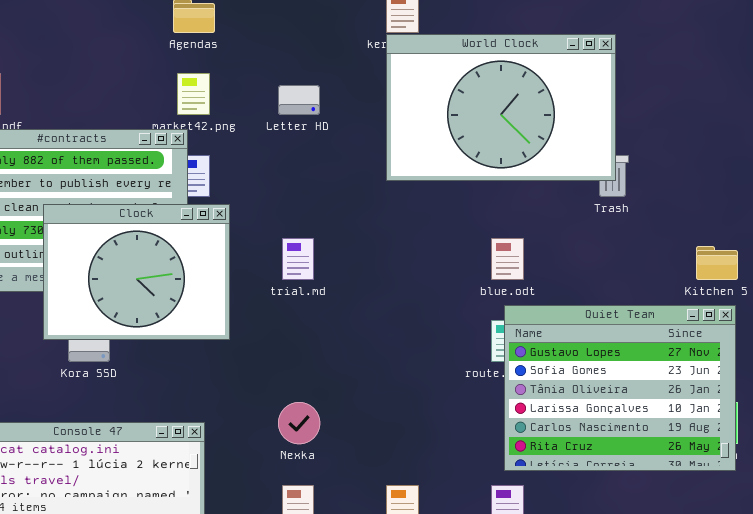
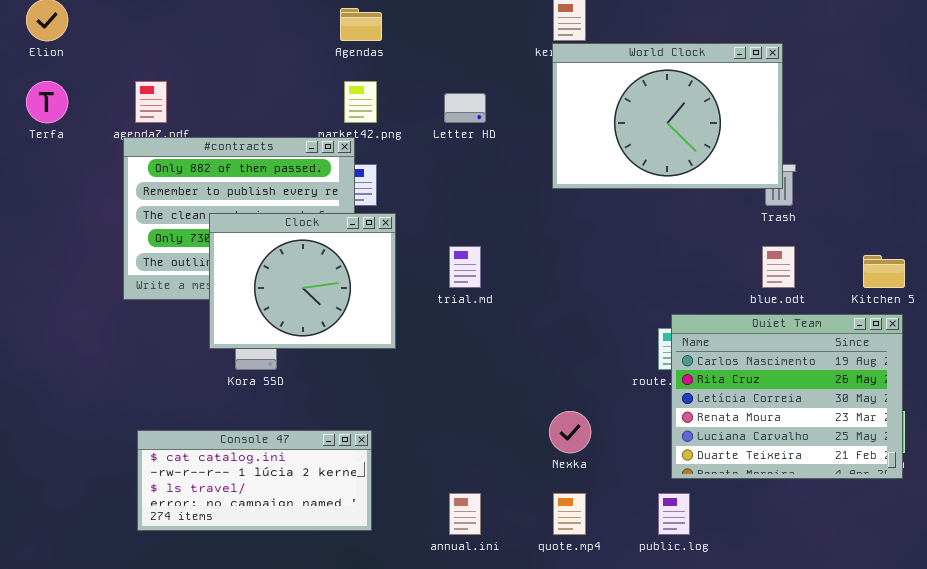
blue.odt: [491,238,524,280] -> [762,246,795,288], moved
Quiet Team: [504,305,736,471] -> [671,314,903,479], scrolled down 4 rows
Nexka: [278,402,320,444] -> [549,411,591,453], moved

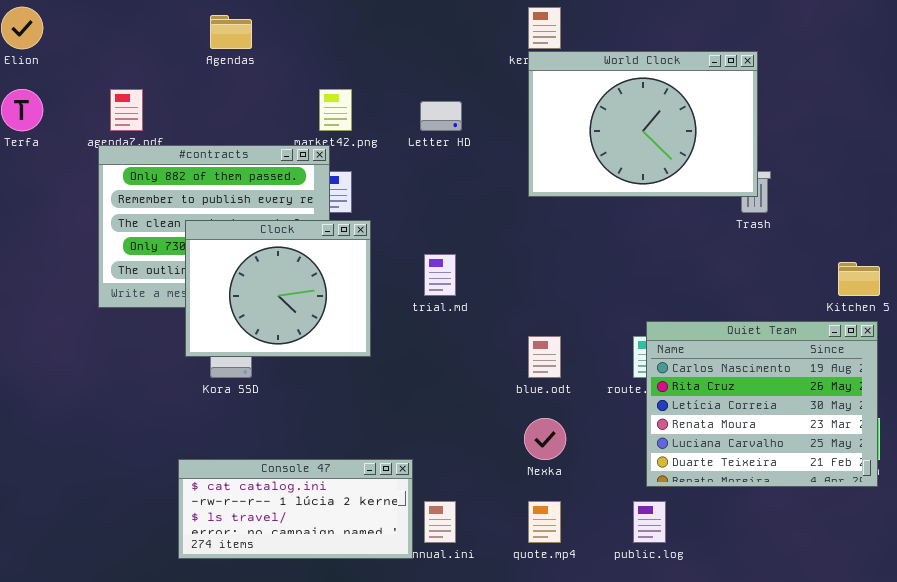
Agendas: [340,8,382,41] -> [210,15,252,49], moved
blue.odt: [762,246,795,288] -> [528,336,561,378], moved
Console 47: [137,430,372,531] -> [178,459,413,559], moved

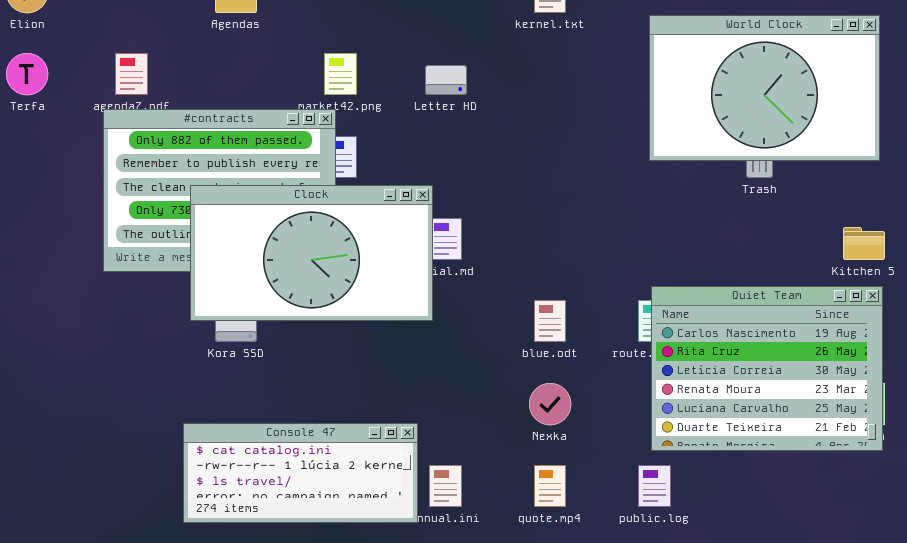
World Clock: [528,51,758,197] -> [649,15,880,161], moved
Clock: [185,220,371,357] -> [190,185,433,321], resized

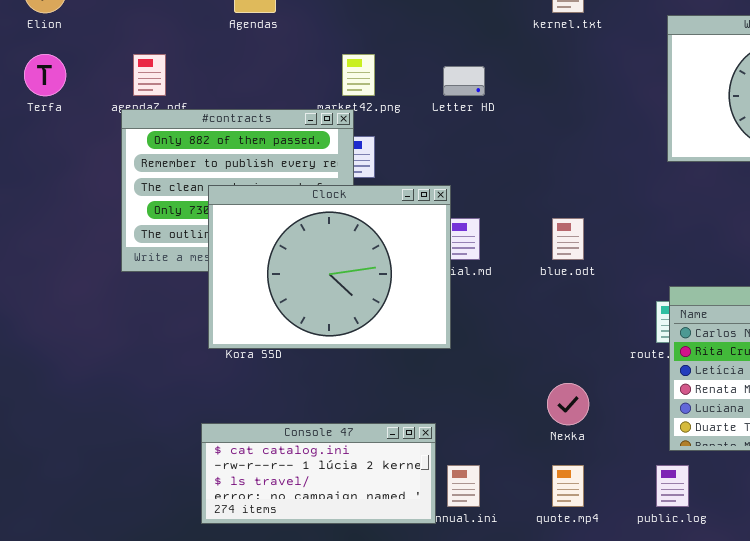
Clock: [190,185,433,321] -> [208,185,451,349], resized
blue.odt: [534,300,566,342] -> [552,218,584,260], moved

